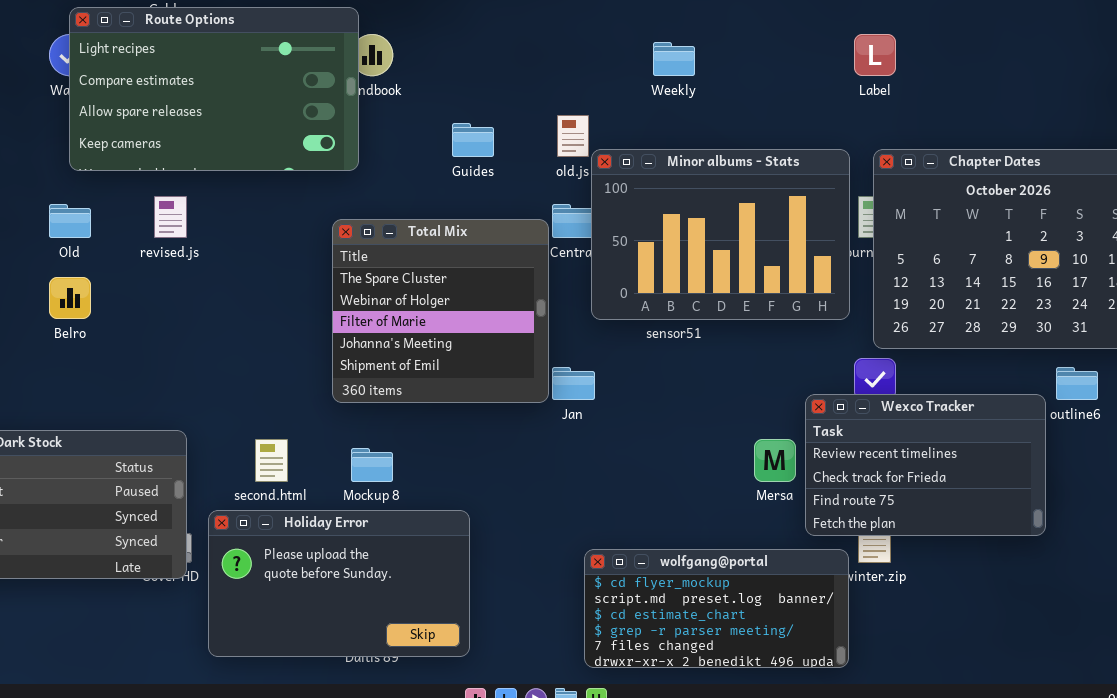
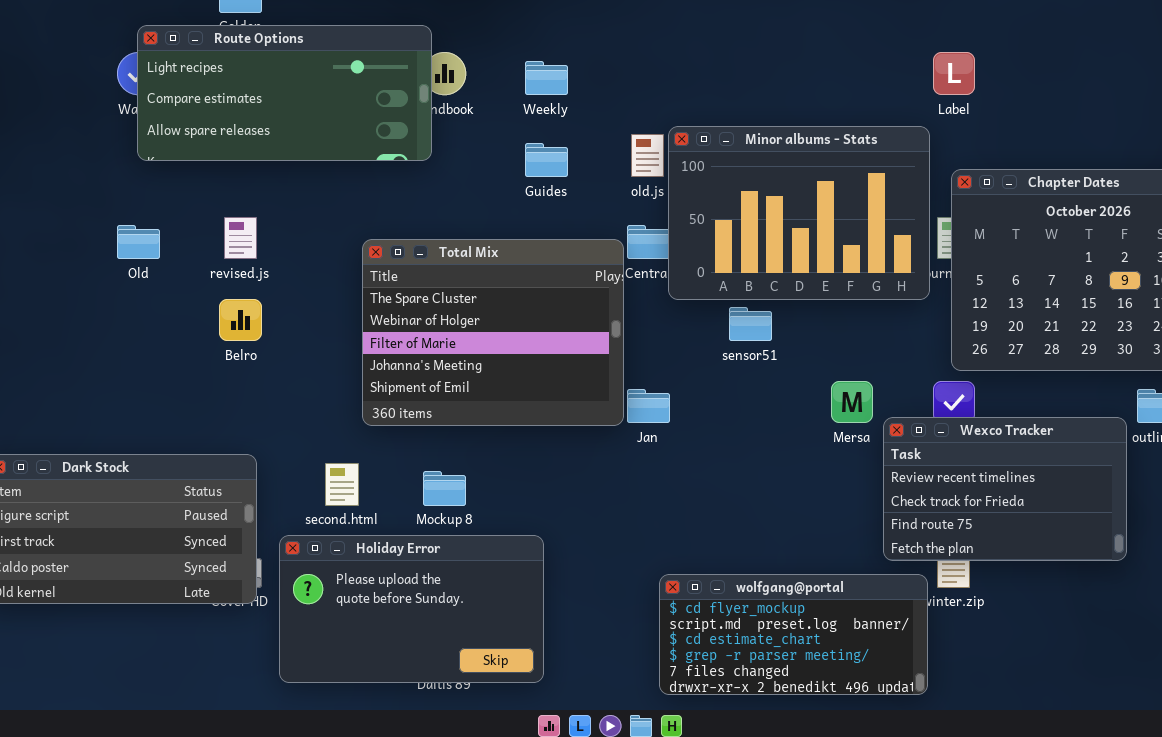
Route Options: [69,7,359,171] -> [137,25,432,161], resized
Weekly: [653,42,695,76] -> [525,61,568,95], moved
Minor albums - Stats: [591,149,850,320] -> [668,126,930,300], moved
Total Mix: [332,219,549,403] -> [362,239,624,426], resized
Belro: [49,277,91,319] -> [219,299,262,341], moved
Mersa: [754,439,796,482] -> [831,381,873,423], moved

